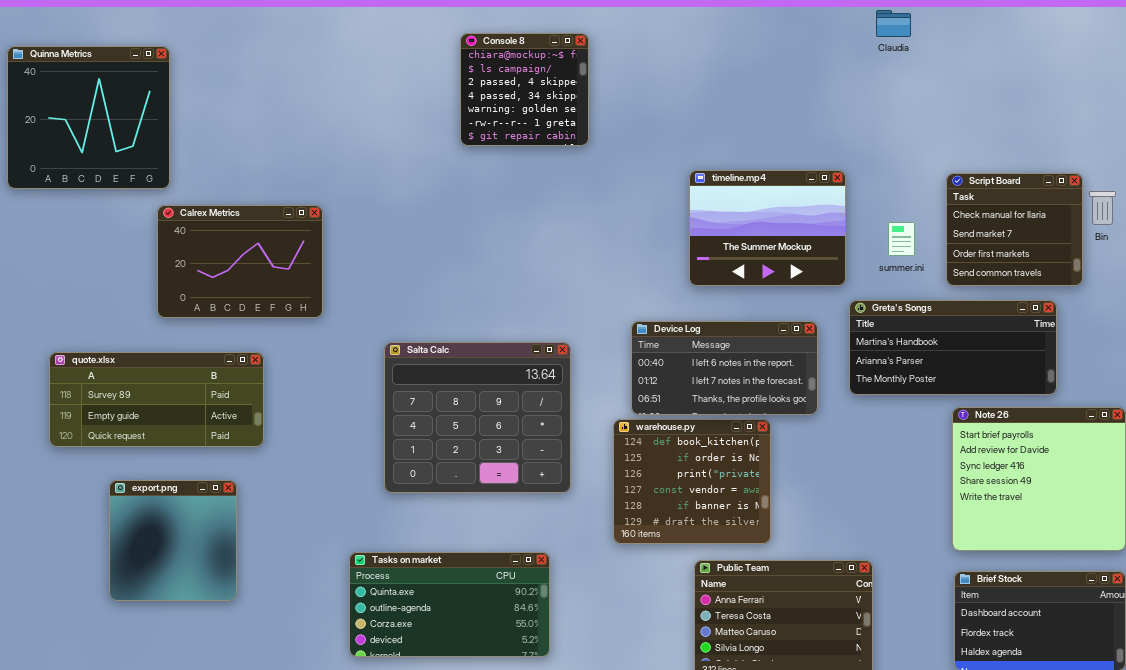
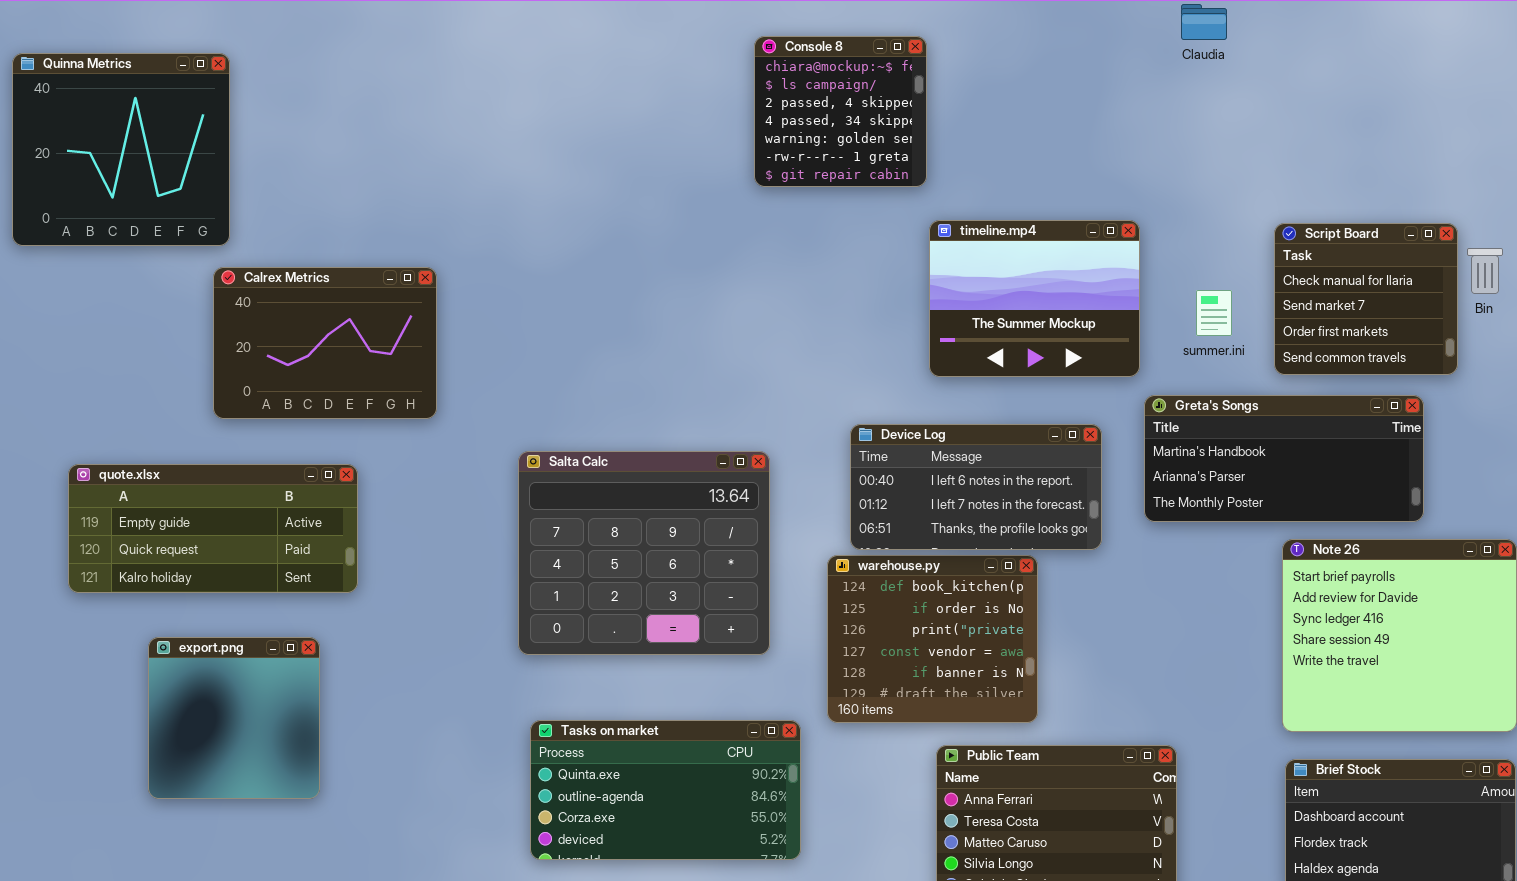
Console 8: [460,33,589,146] -> [754,36,927,187], moved
quote.xlsx: [49,352,264,447] -> [68,464,358,593], scrolled down 1 row
Tasks on market: [349,552,550,657] -> [530,720,801,860], moved

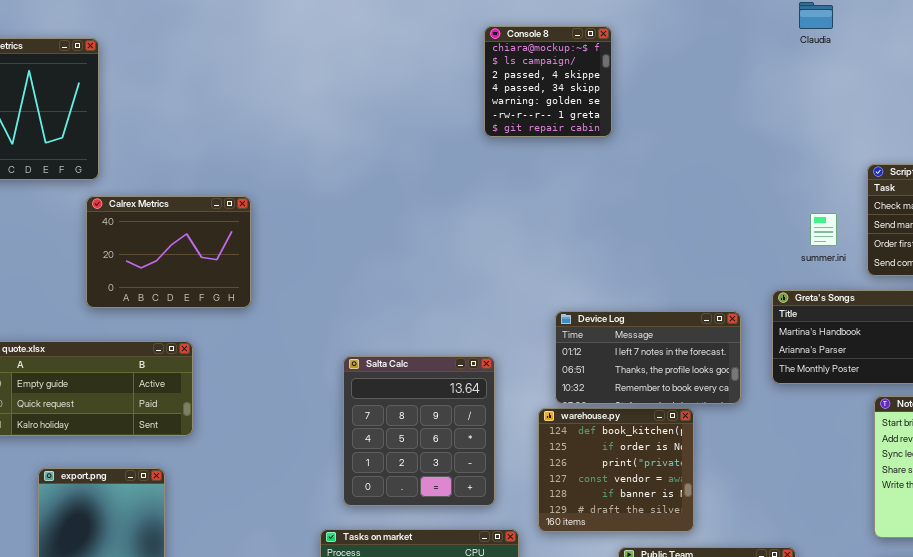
timeline.mp4: [929,220,1140,377] -> none, closed
Device Log: [850,424,1102,550] -> [555,311,741,404], scrolled down 1 row
Salta Calc: [518,451,770,655] -> [343,356,495,506], moved, resized

